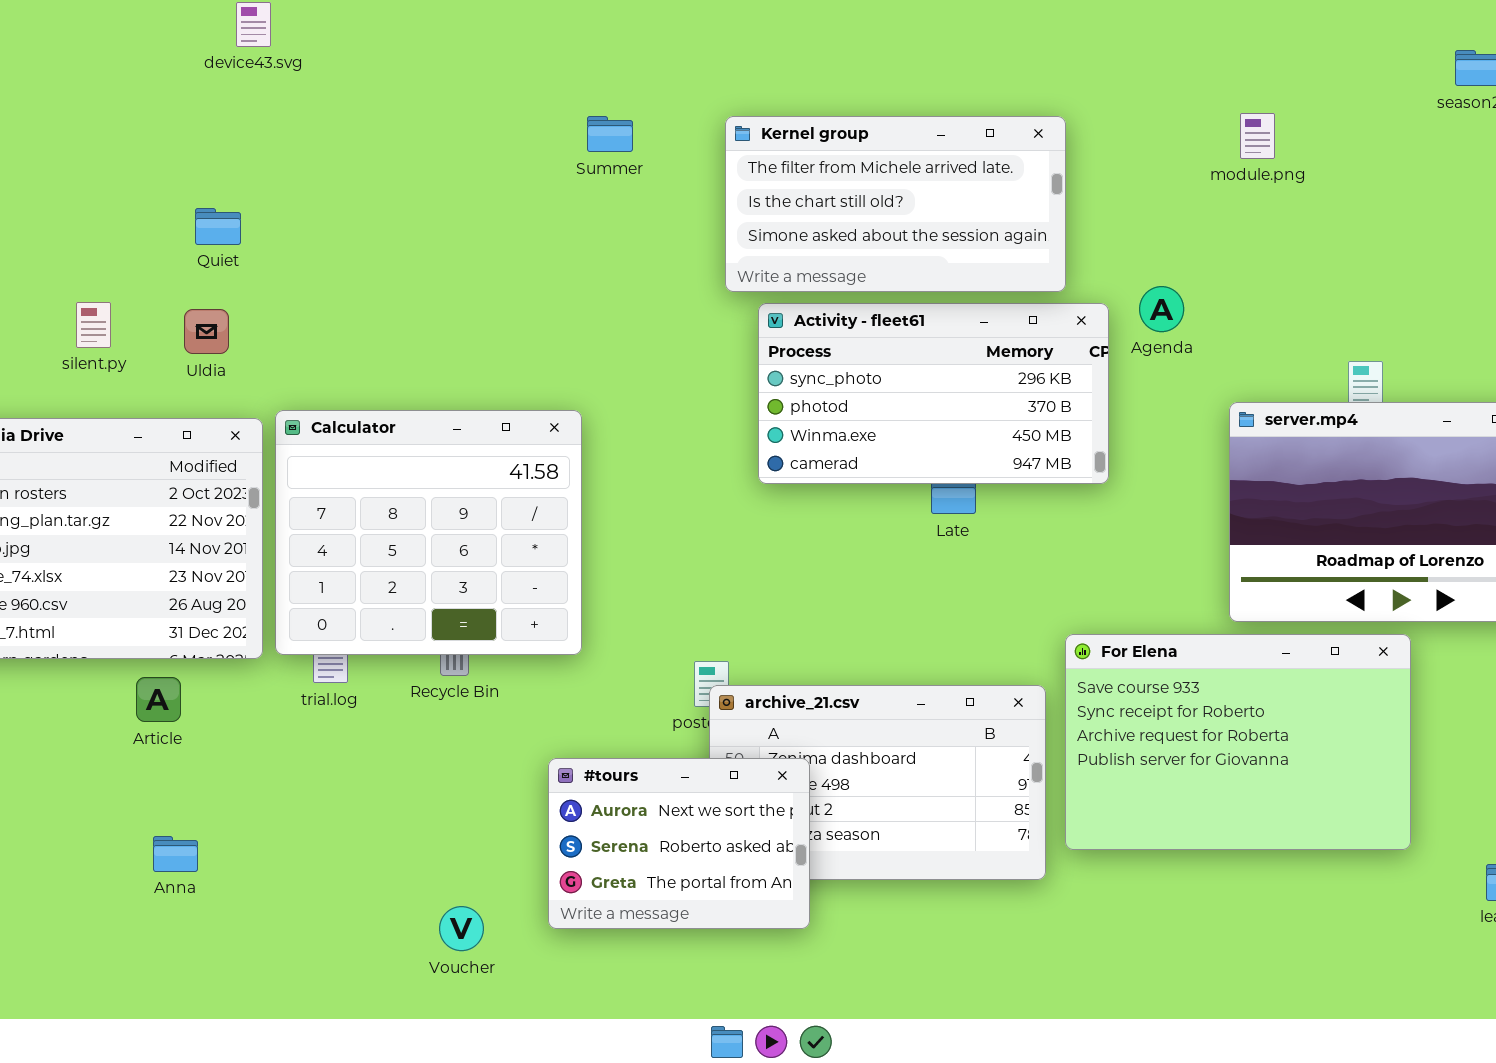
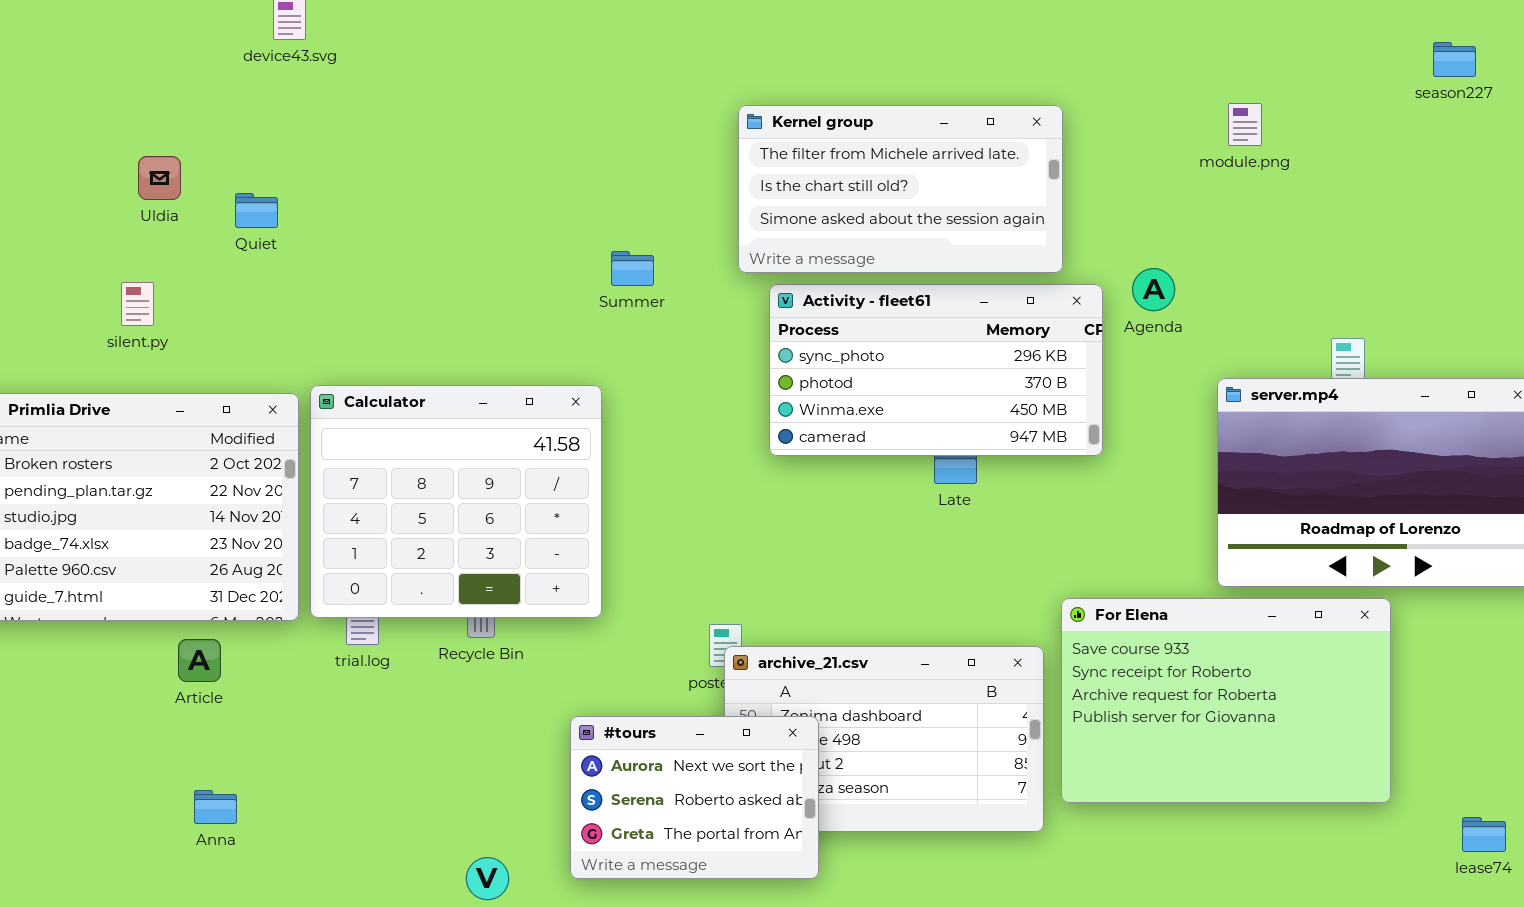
Summer: [587,116,633,152] -> [611,251,654,286], moved
Uldia: [184,309,229,354] -> [138,156,181,200], moved

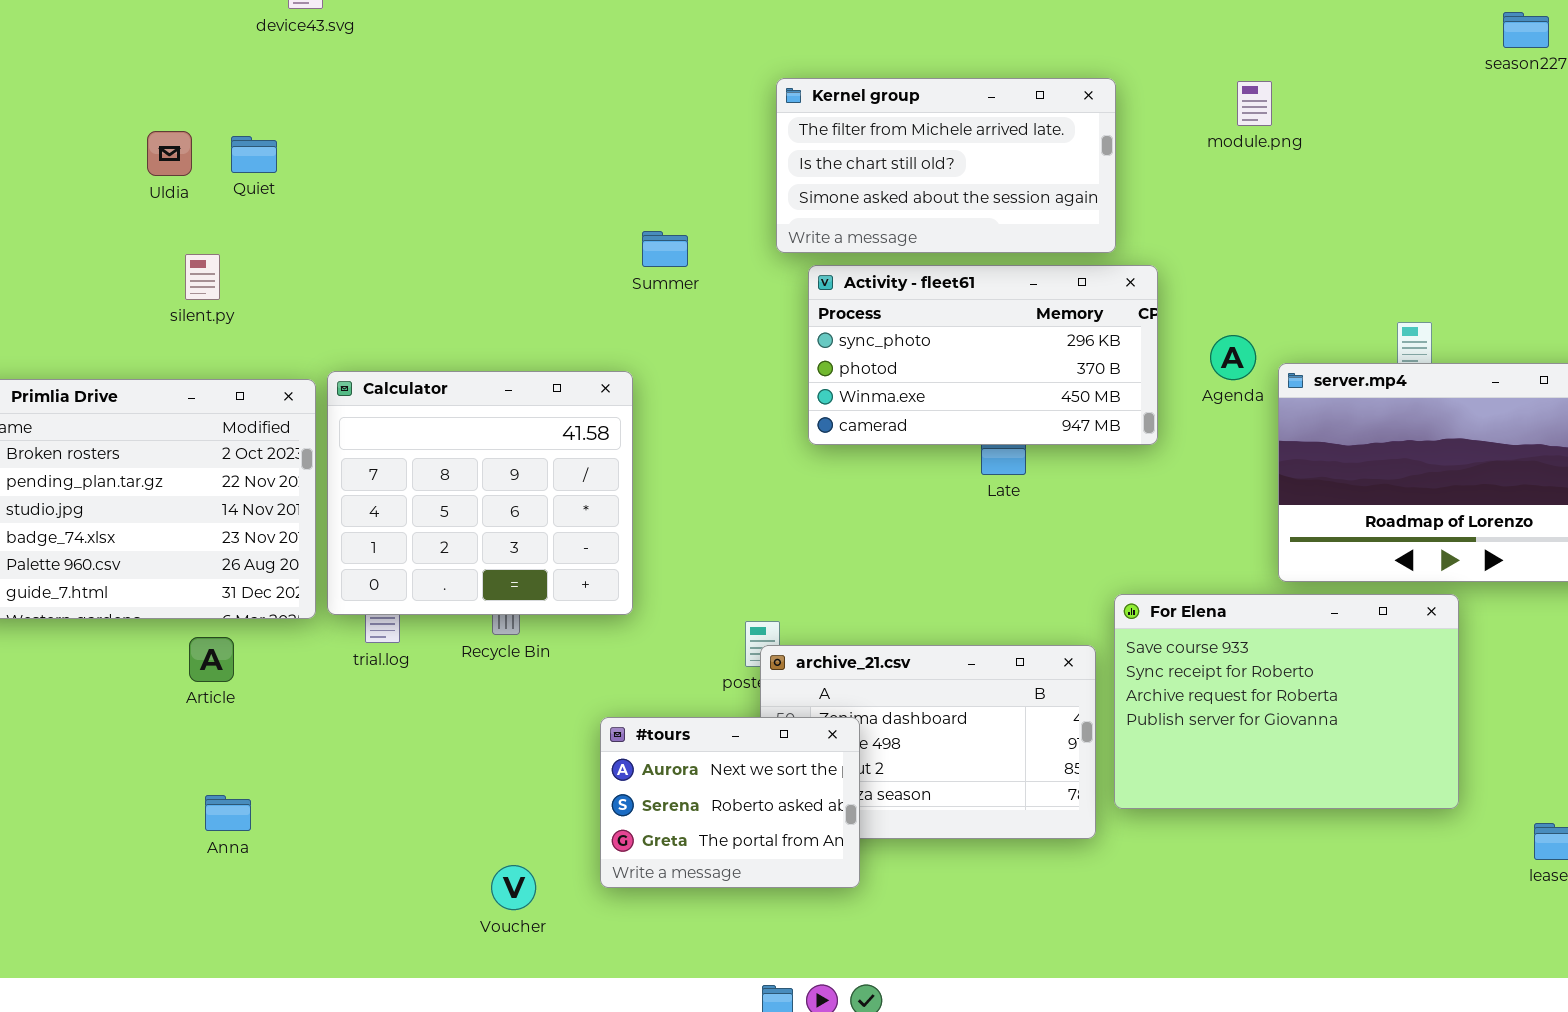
module.png: [1228,103,1262,146] -> [1237,81,1272,126], moved
Quiet: [235,193,278,228] -> [231,136,277,173], moved
Agenda: [1132,268,1175,311] -> [1210,335,1256,380], moved
silent.py: [121,282,154,326] -> [185,254,220,300], moved

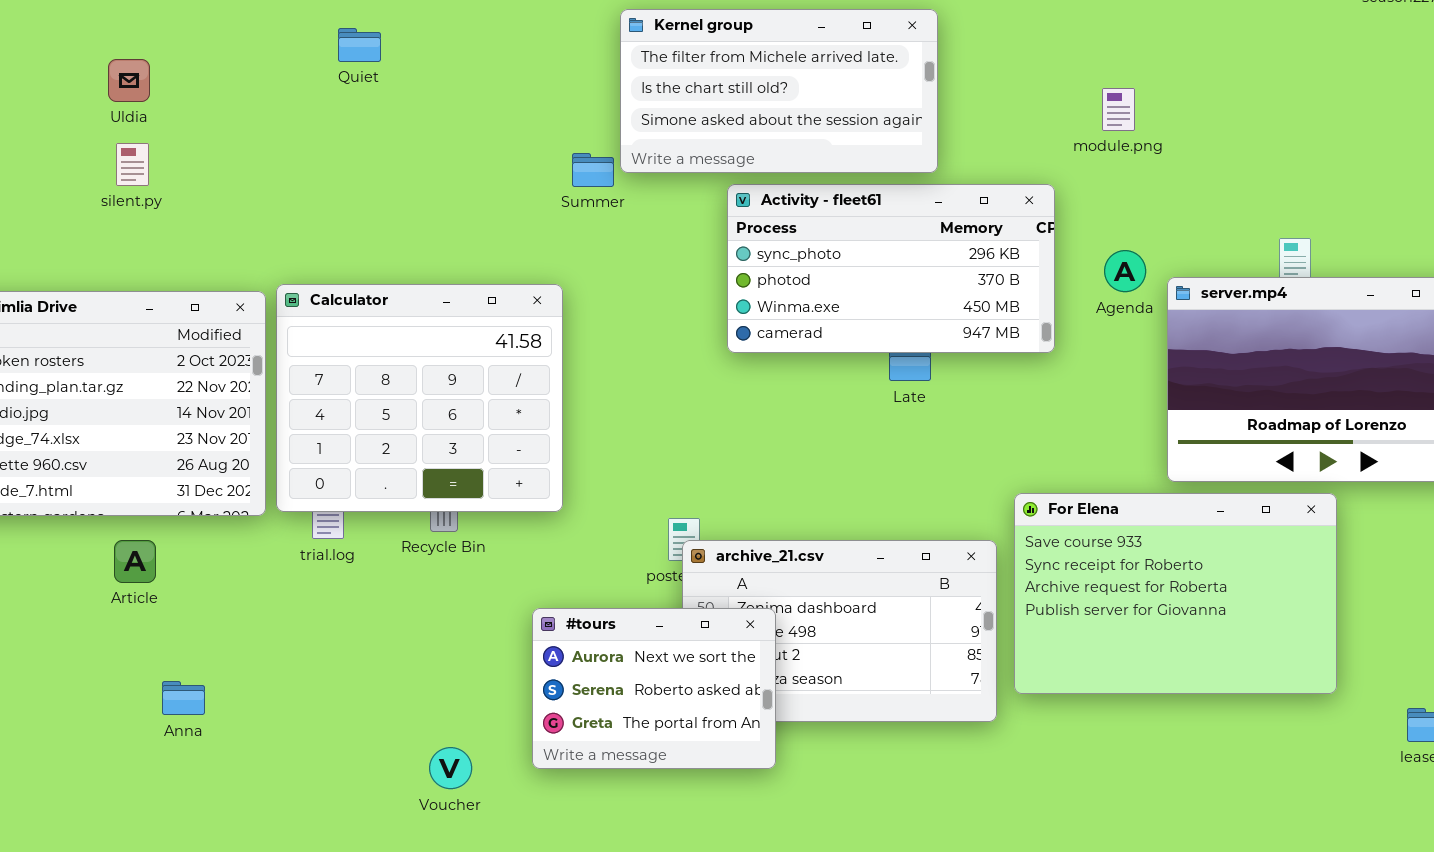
Kernel group: [776,78,1116,253] -> [620,9,938,173], moved
module.png: [1237,81,1272,126] -> [1102,88,1135,131], moved
Quiet: [231,136,277,173] -> [338,28,381,62], moved
silent.py: [185,254,220,300] -> [116,143,149,186], moved
Article: [189,637,234,682] -> [114,540,156,583], moved

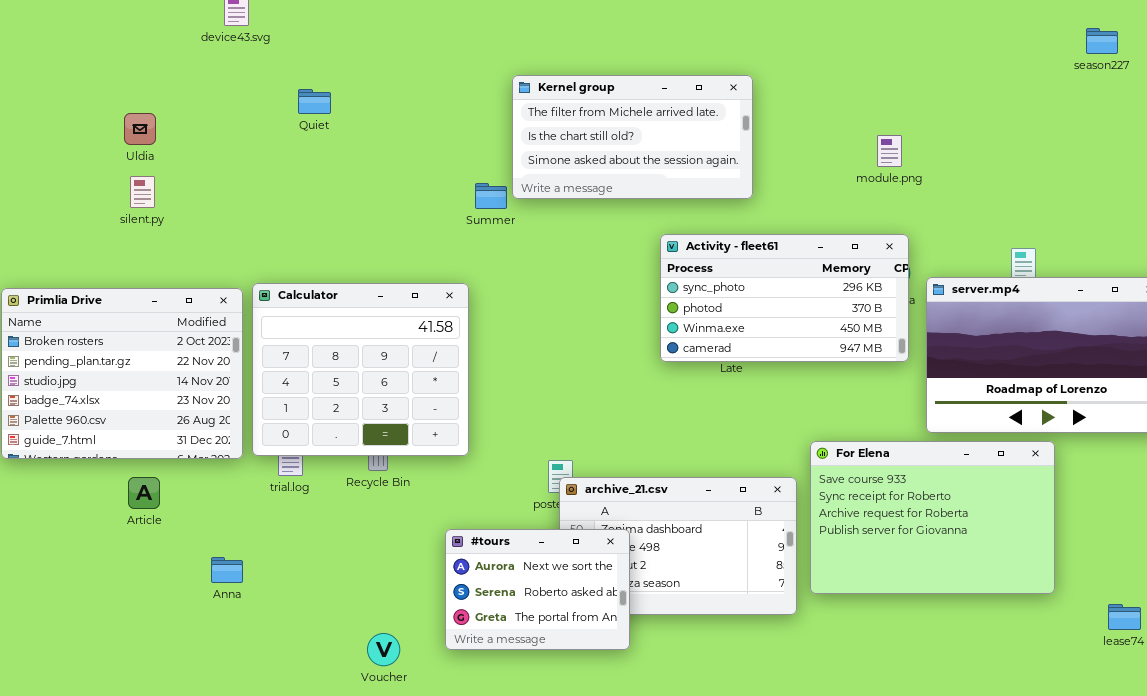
Activity - fleet61: [727,184,1055,353] -> [660,234,909,362], moved
Anna: [162,681,205,715] -> [211,557,243,583], moved

